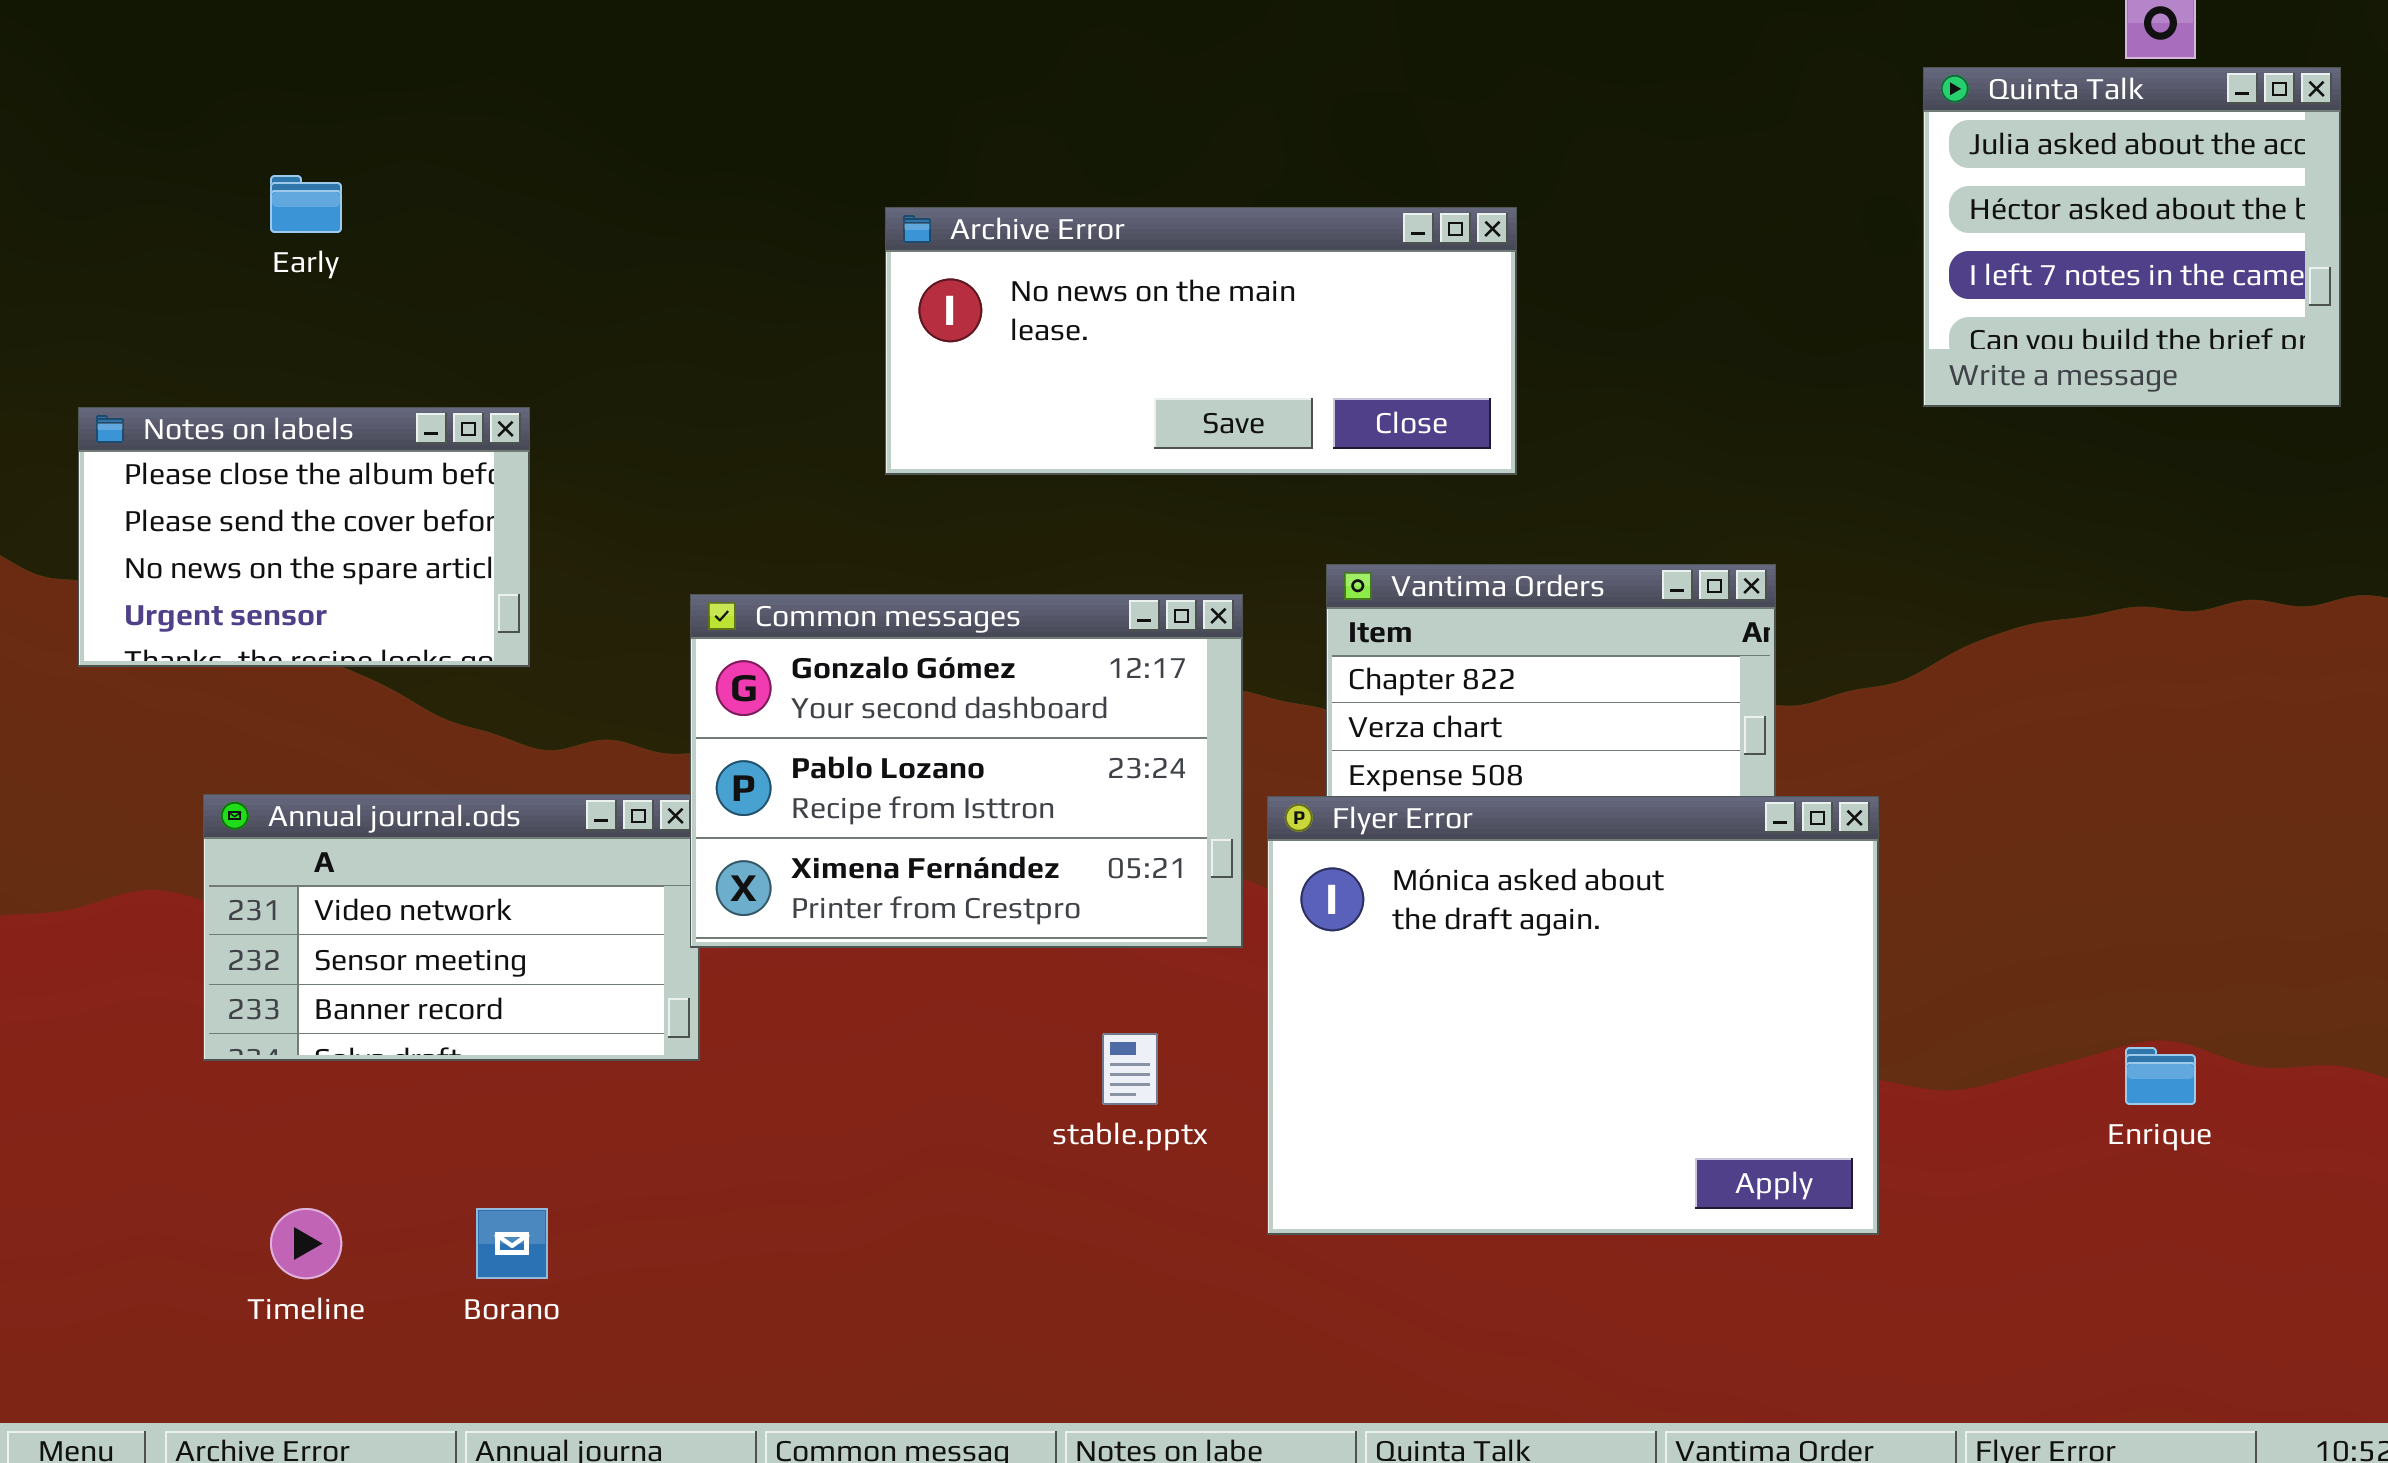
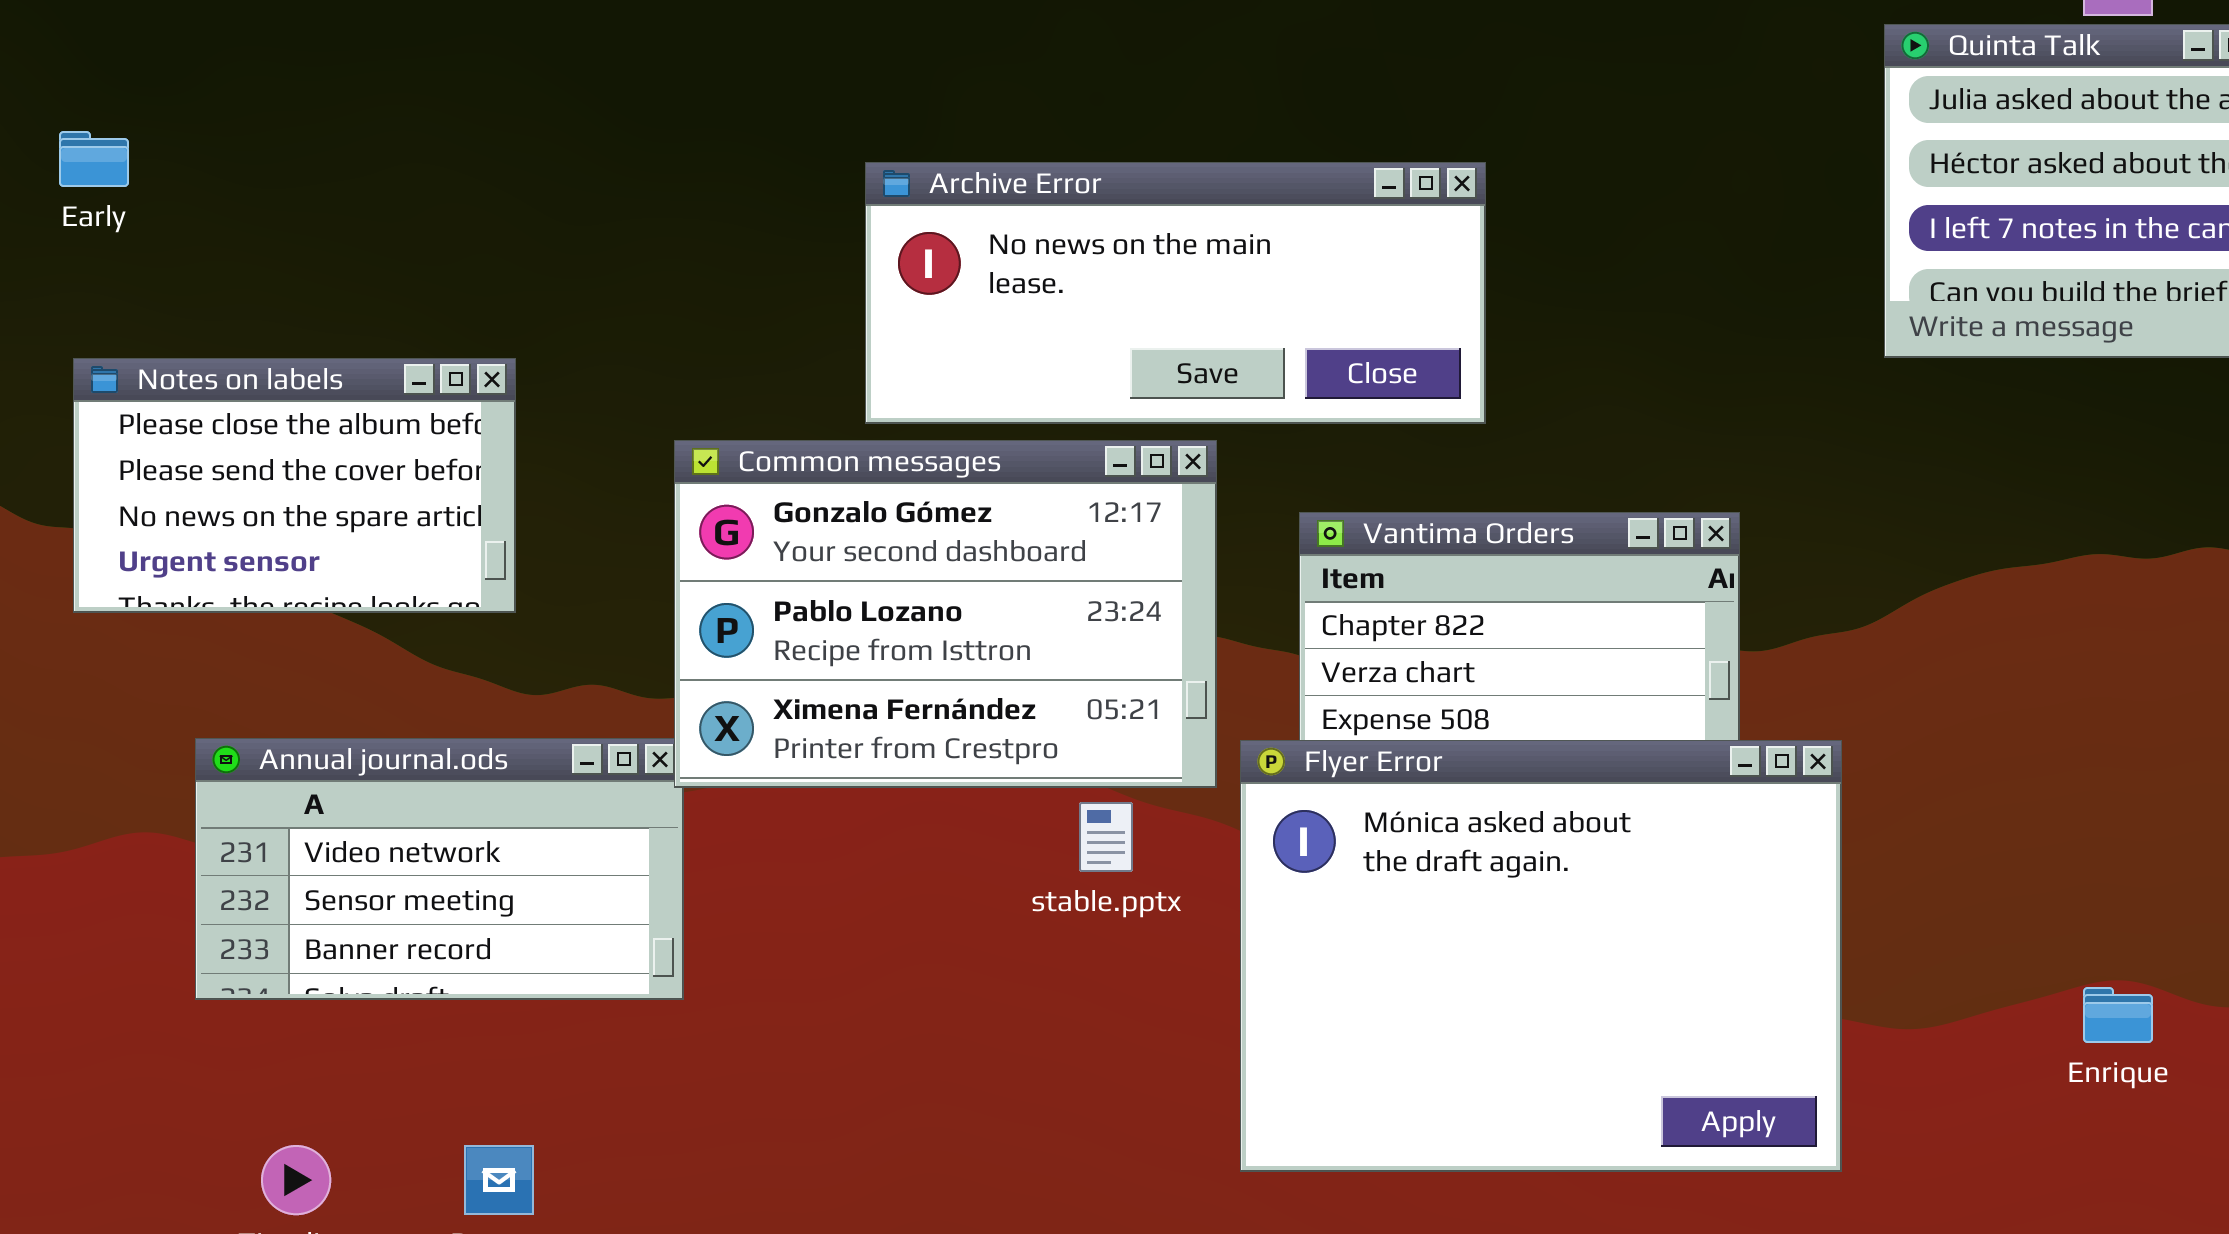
Early: [270,175,342,233] -> [59,131,129,187], moved
Common messages: [690,594,1243,948] -> [674,440,1217,788], moved
stable.pptx: [1102,1033,1158,1105] -> [1079,802,1133,872], moved

